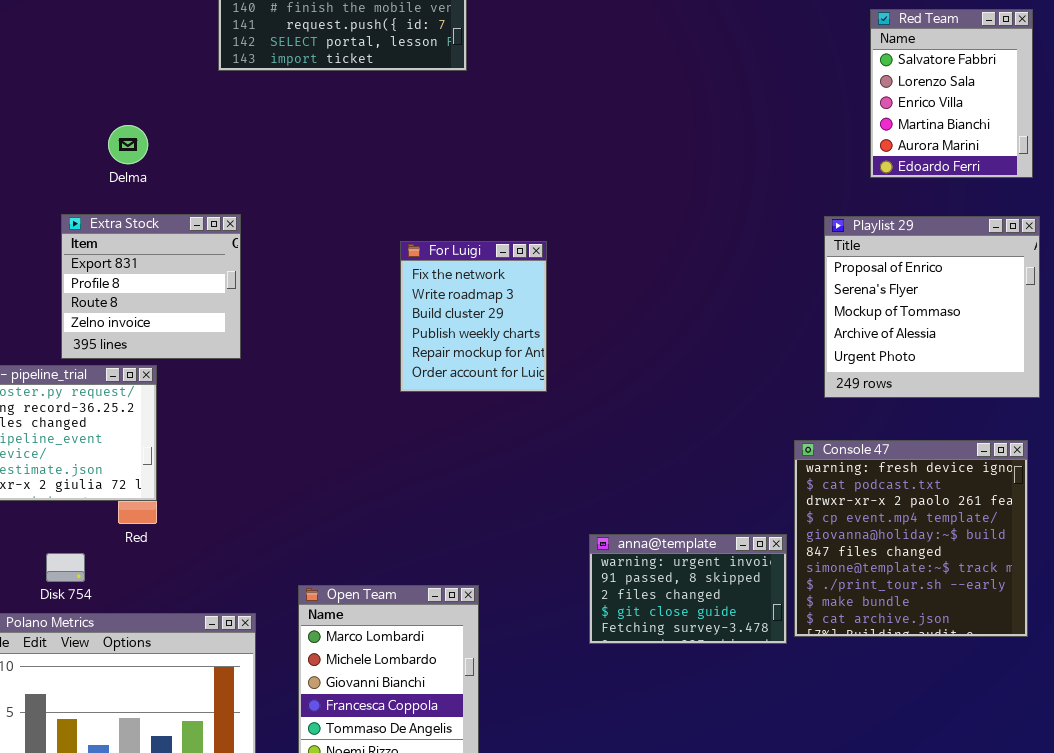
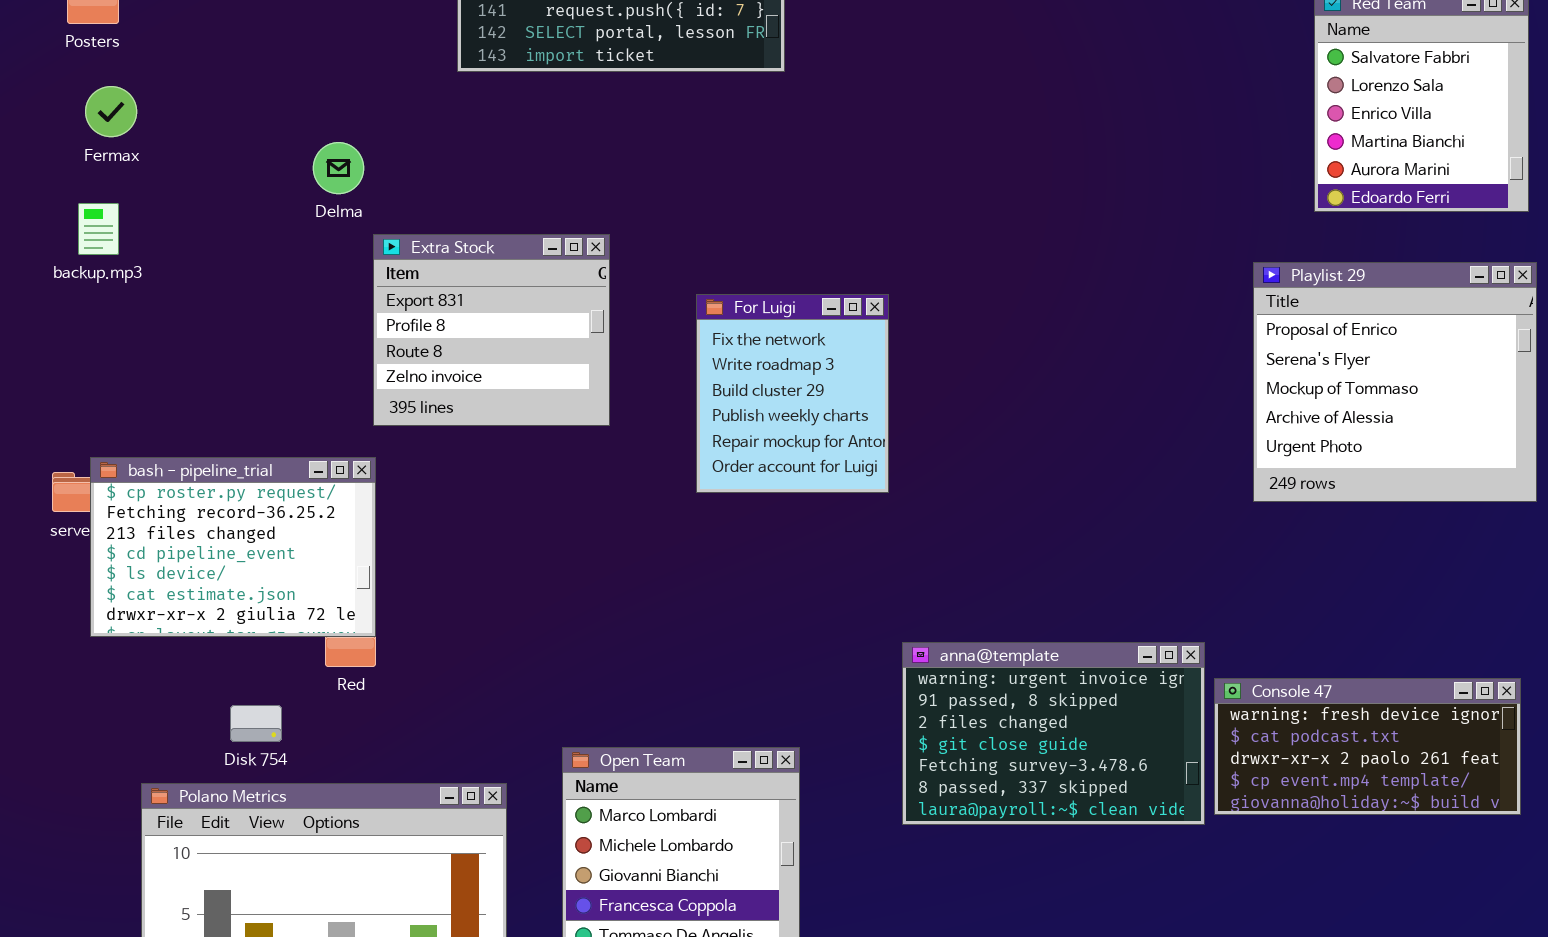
Extra Stock: [61,214,241,359] -> [373,234,610,426], moved
Console 47: [794,440,1028,637] -> [1214,678,1521,815], resized
anna@template: [589,534,787,644] -> [902,642,1205,825], resized

